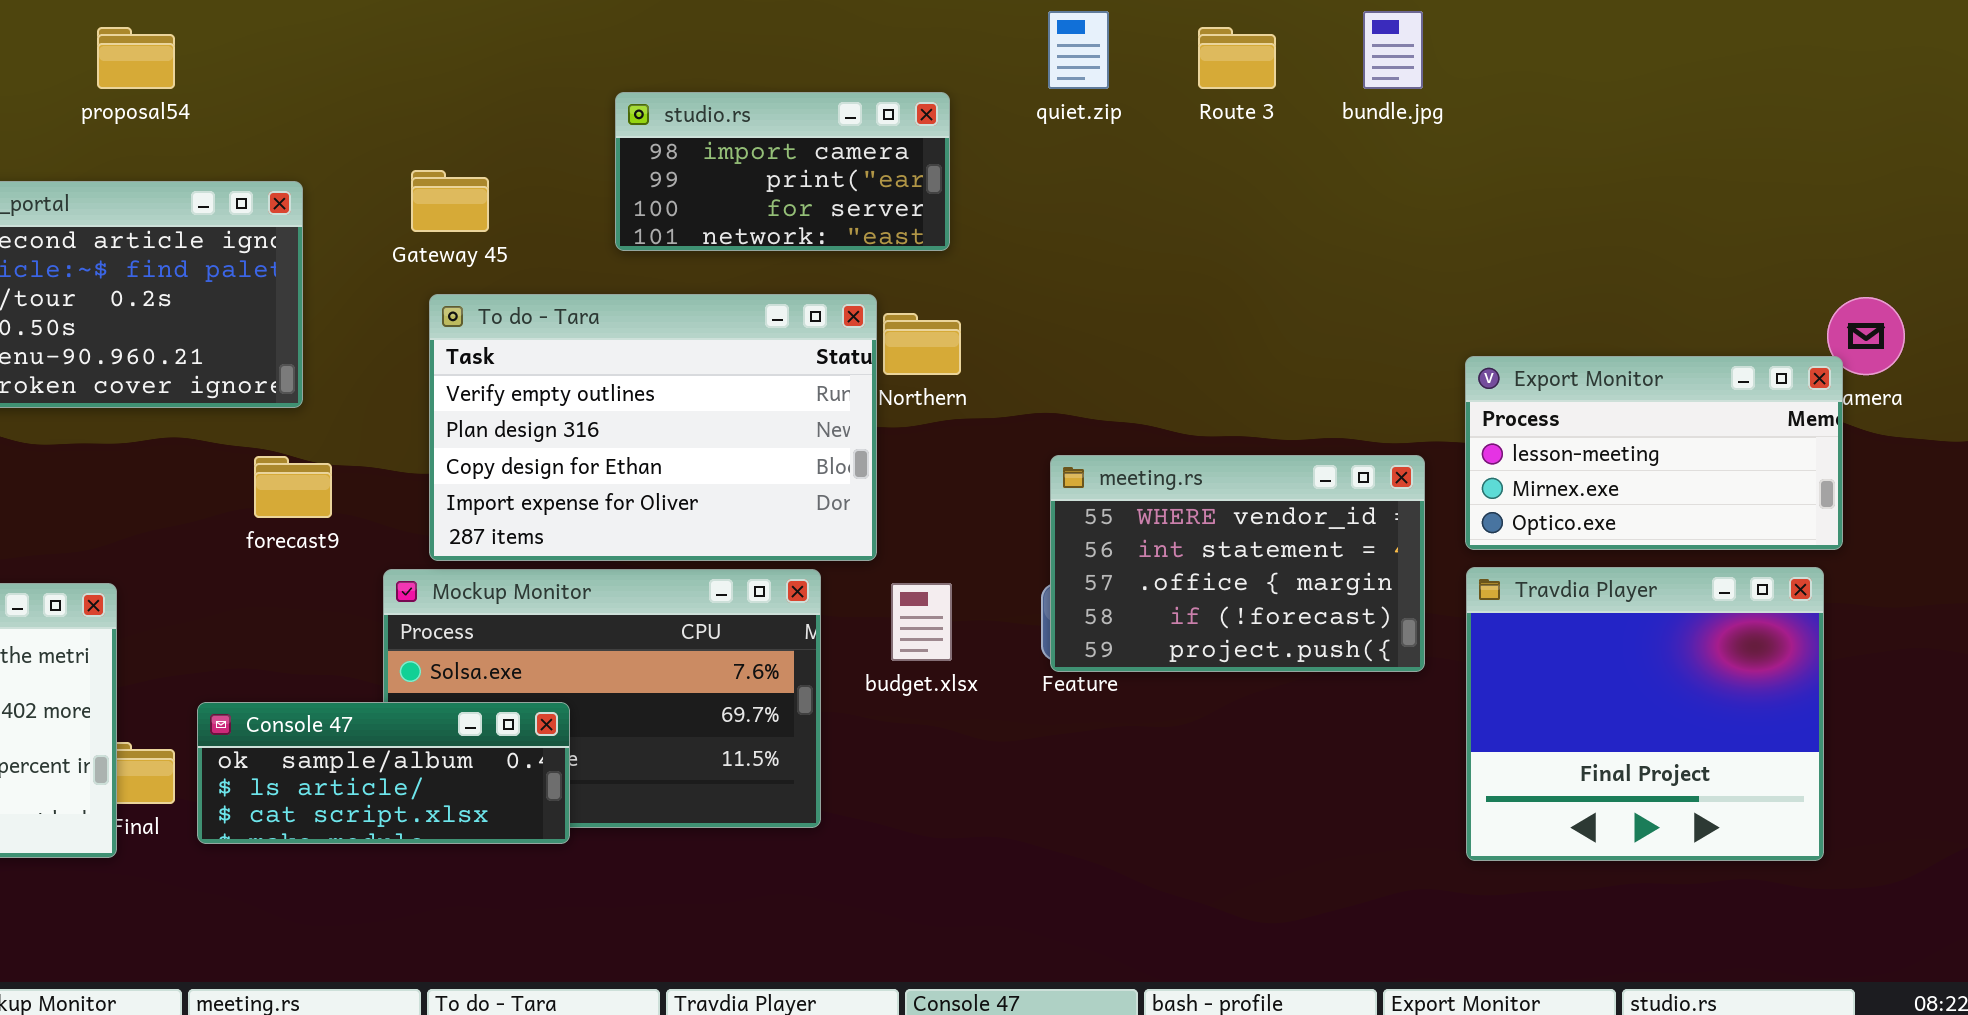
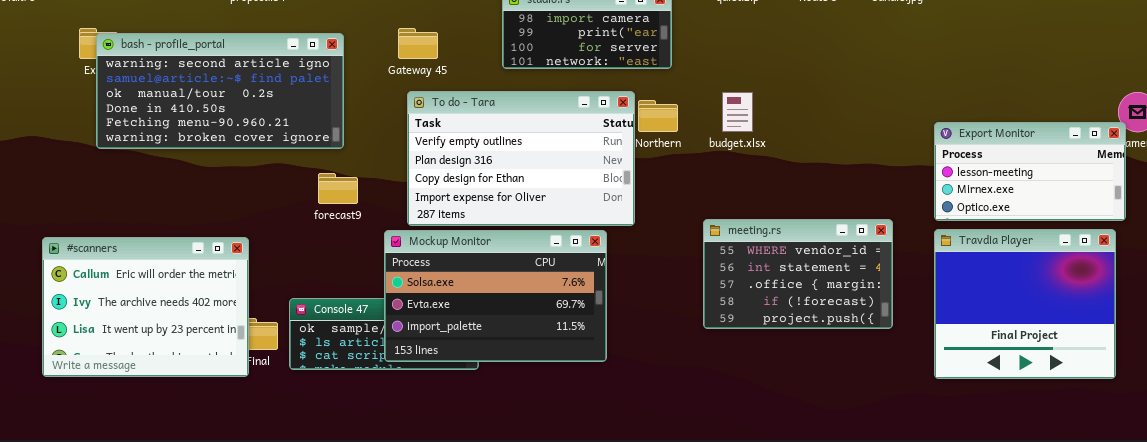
meeting.rs: [1050,455,1425,672] -> [703,219,893,329], moved
Mockup Monitor: [383,569,821,828] -> [384,230,607,362], raised
budget.xlsx: [891,583,952,661] -> [722,92,753,132], moved

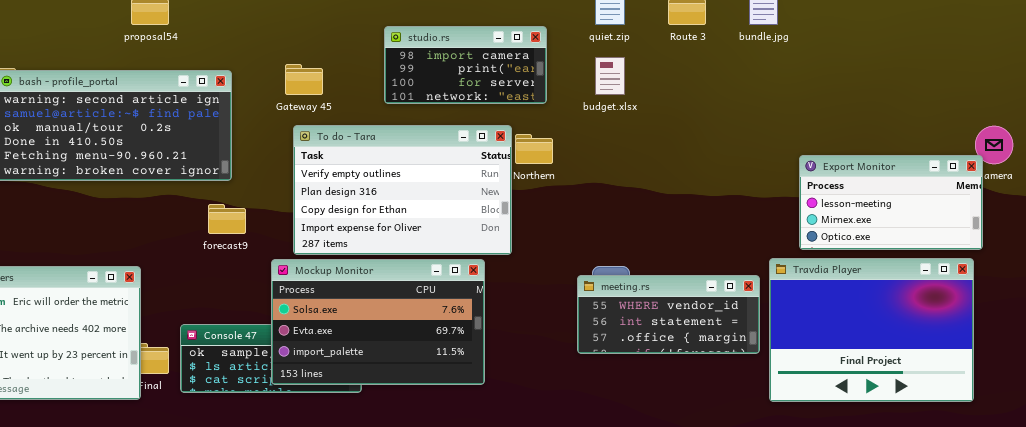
budget.xlsx: [722,92,753,132] -> [595,57,625,95], moved
meeting.rs: [703,219,893,329] -> [577,275,760,354], resized
Travdia Player: [934,229,1116,379] -> [769,258,974,402], resized

